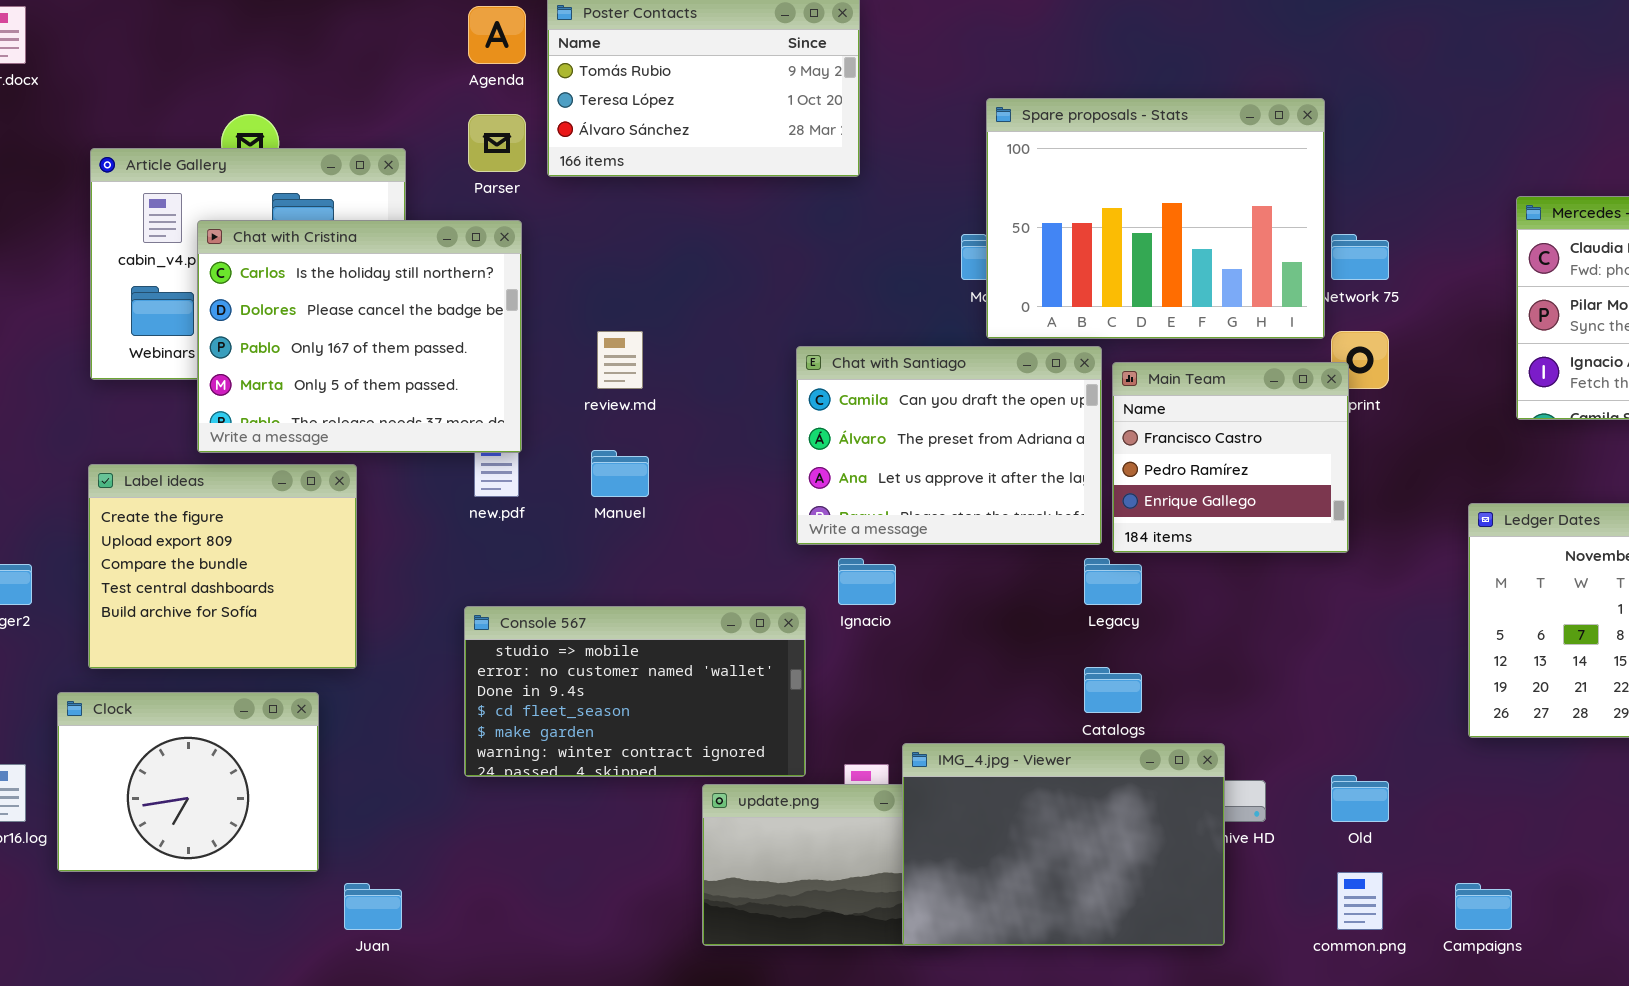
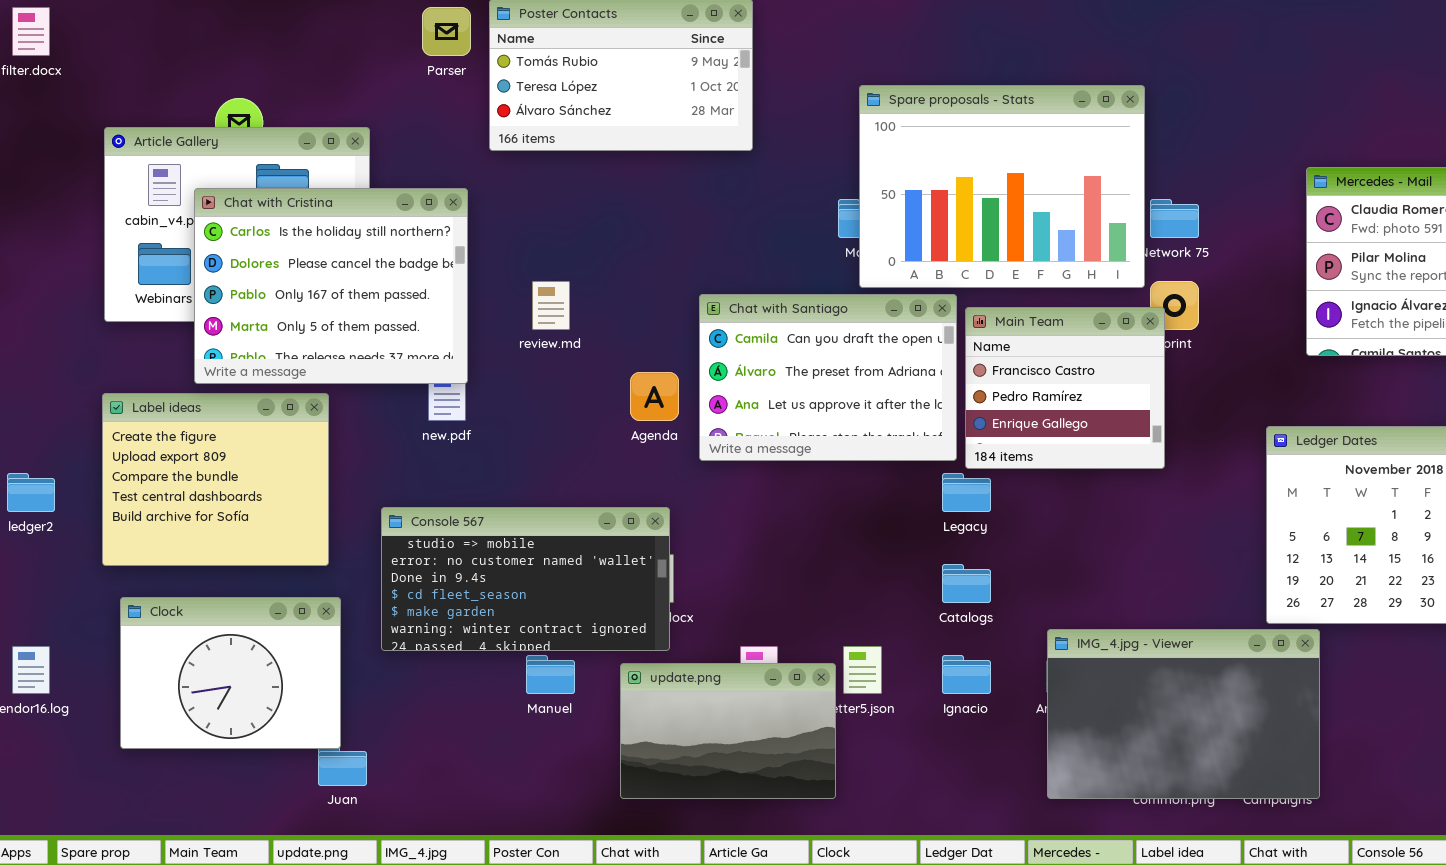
Agenda: [468,6,526,64] -> [630,372,679,421], moved
Parser: [468,114,526,172] -> [422,7,471,56], moved
Manuel: [591,450,649,497] -> [526,655,575,694], moved
Ignacio: [838,558,896,605] -> [942,655,991,694], moved
Console 567: [464,606,806,777] -> [381,507,670,651], moved
Clock: [57,692,319,872] -> [120,597,341,749], moved
IMG_4.jpg - Viewer: [902,743,1225,946] -> [1047,629,1320,799], moved

